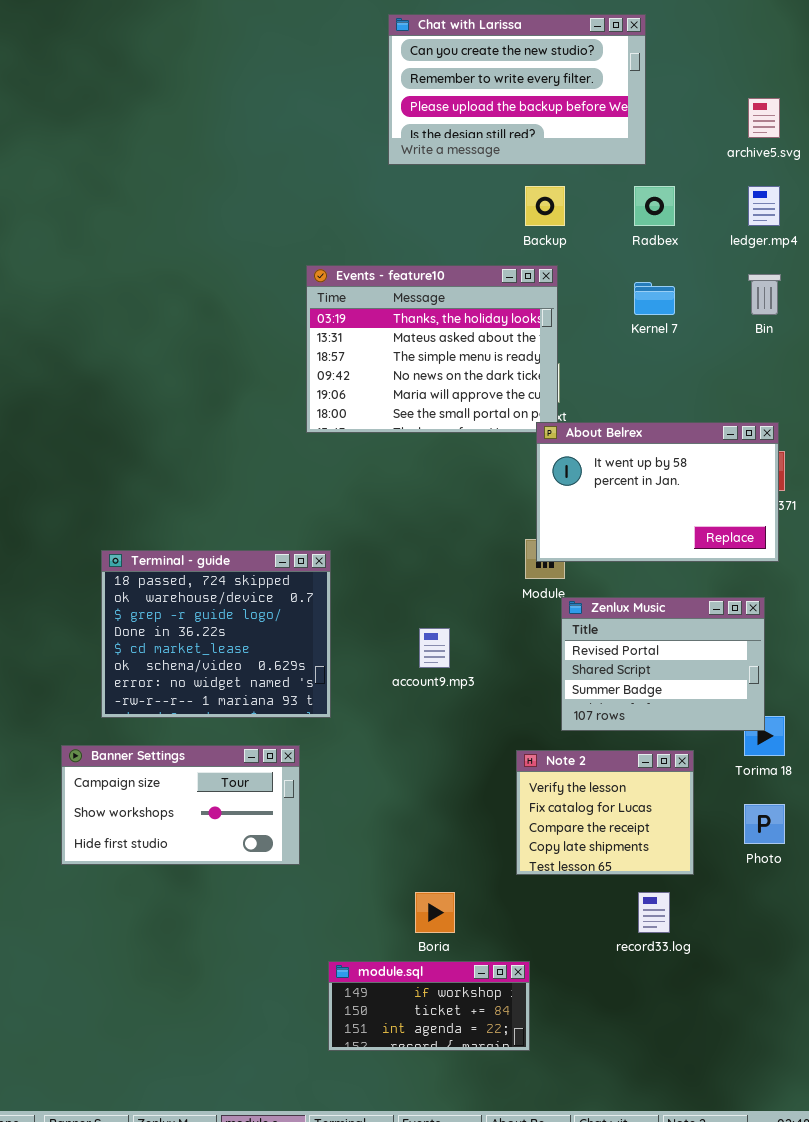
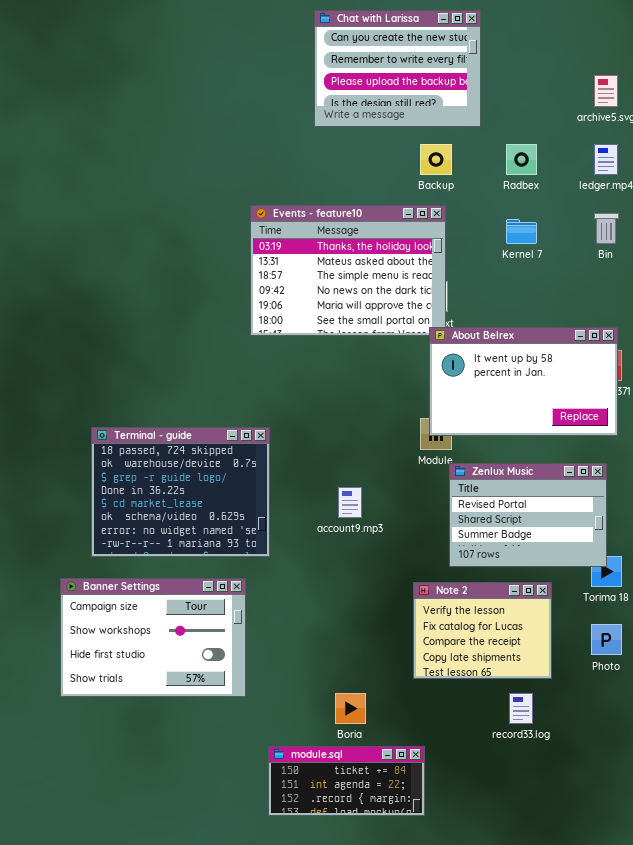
Chat with Larissa: [388,14,646,165] -> [314,10,481,127], resized
Banner Settings: [61,745,300,865] -> [60,578,246,697], resized
module.sql: [328,961,530,1051] -> [268,746,425,816], scrolled down 1 row

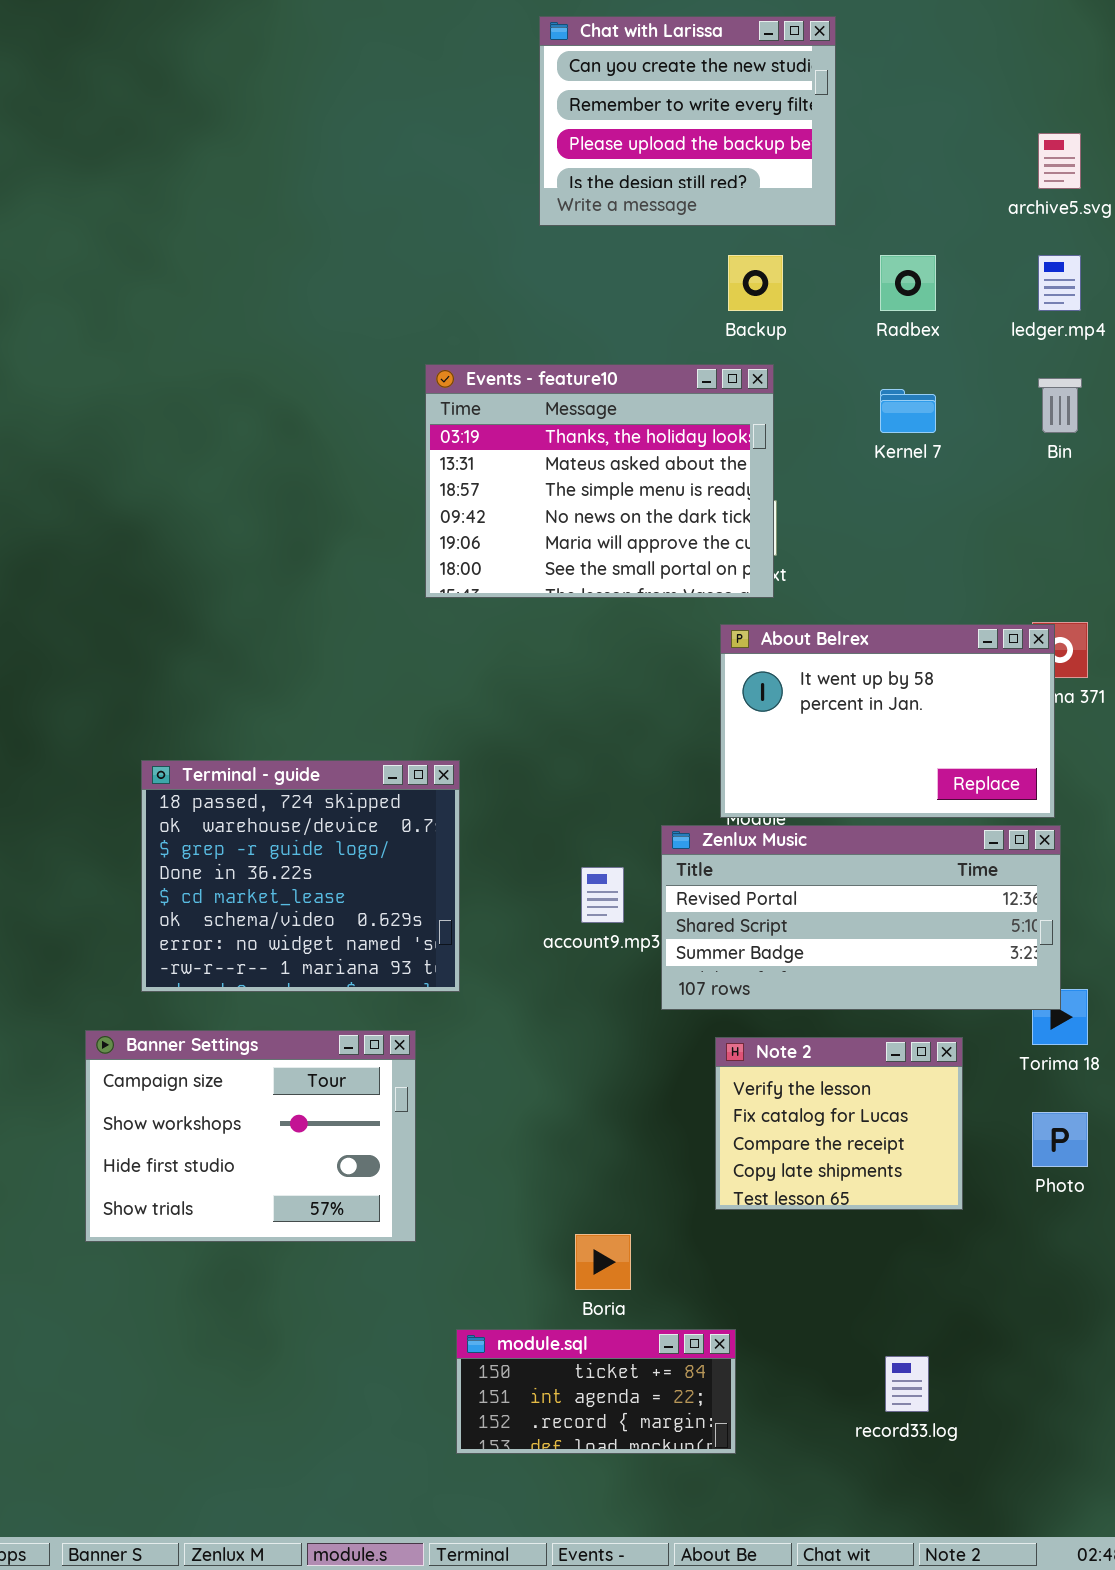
About Belrex: [429,327,618,436] -> [720,624,1055,818], moved
Zenlux Music: [449,463,607,567] -> [661,825,1061,1010], resized
record33.log: [509,693,533,724] -> [885,1356,929,1412], moved

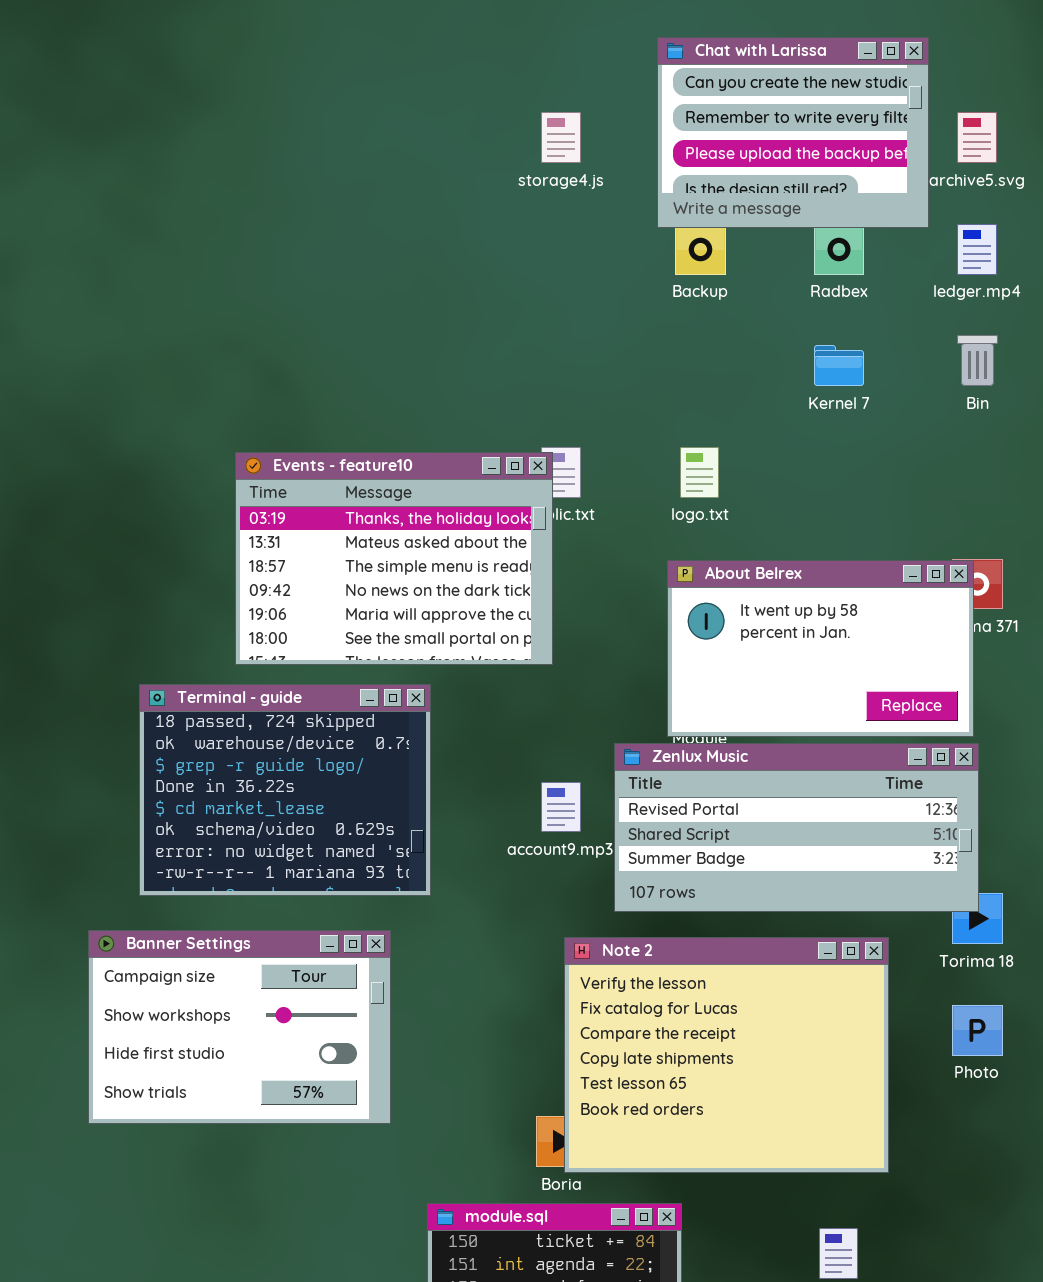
Chat with Larissa: [539,16,836,226] -> [657,37,929,228], moved
Events - feature10: [425,364,774,598] -> [235,452,553,665], moved
Note 2: [715,1037,963,1210] -> [564,937,889,1173], resized

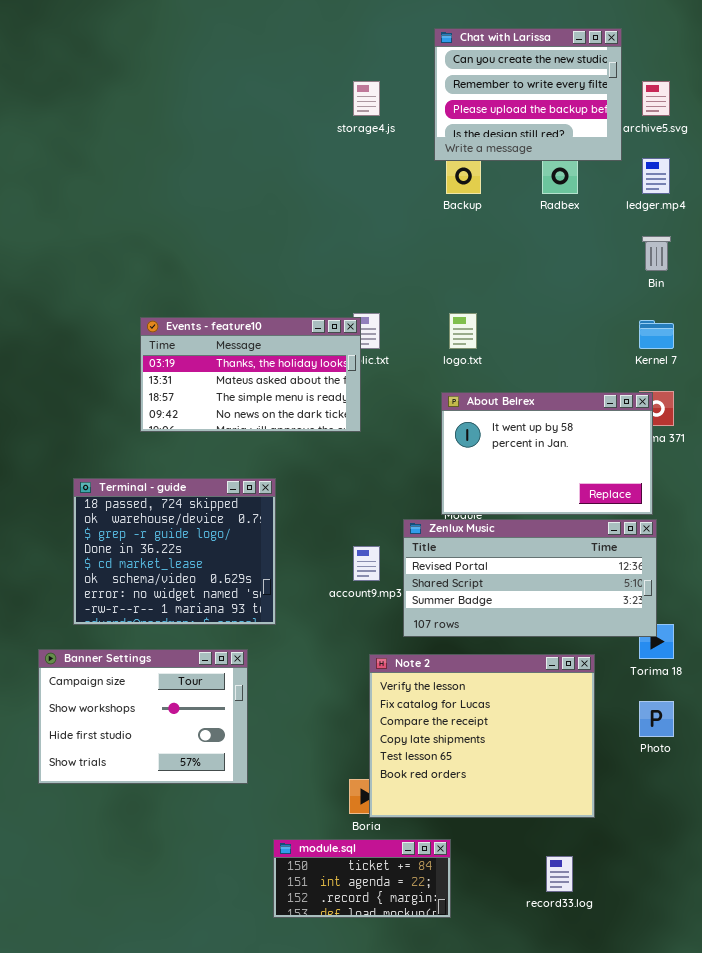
Kernel 7: [814,345,864,386] -> [639,320,674,349], moved
Events - feature10: [235,452,553,665] -> [140,317,361,432], resized

